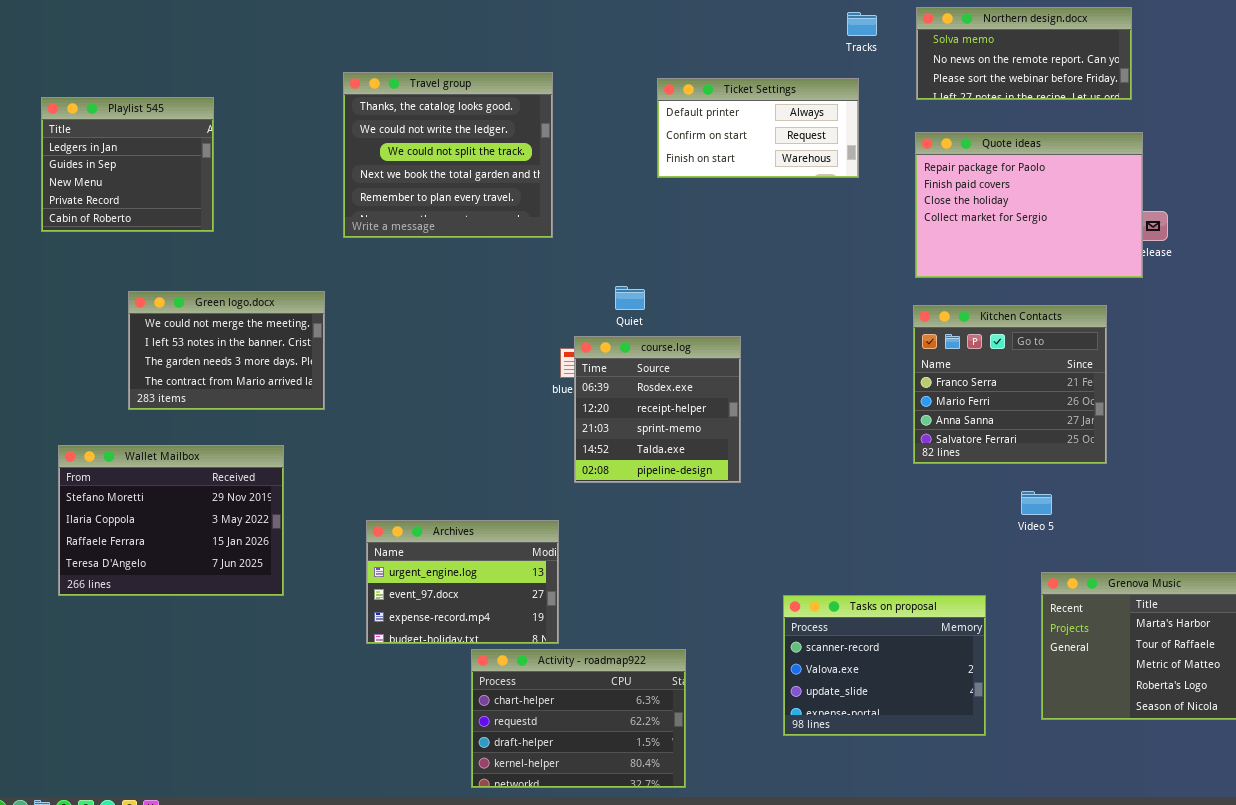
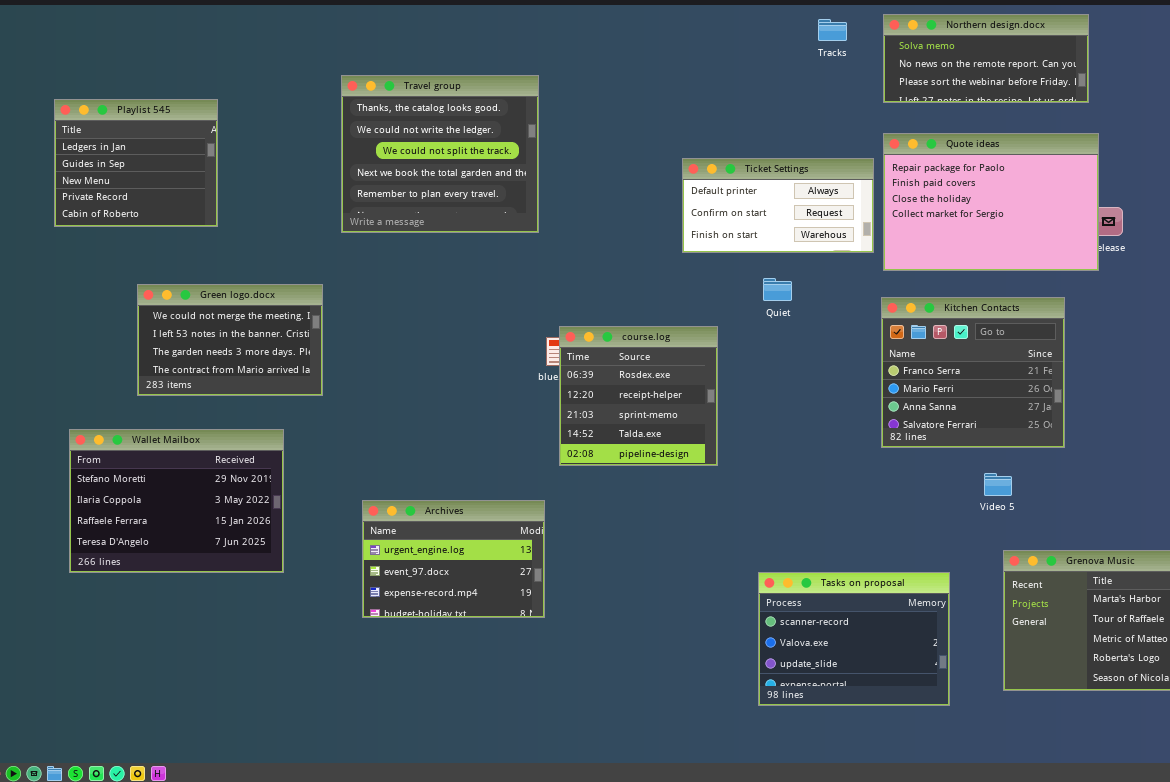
Ticket Settings: [657,78,859,178] -> [682,158,874,253], moved
Quiet: [615,286,645,310] -> [763,278,792,301], moved
Activity - roadmap922: [471,649,686,788] -> none, closed

